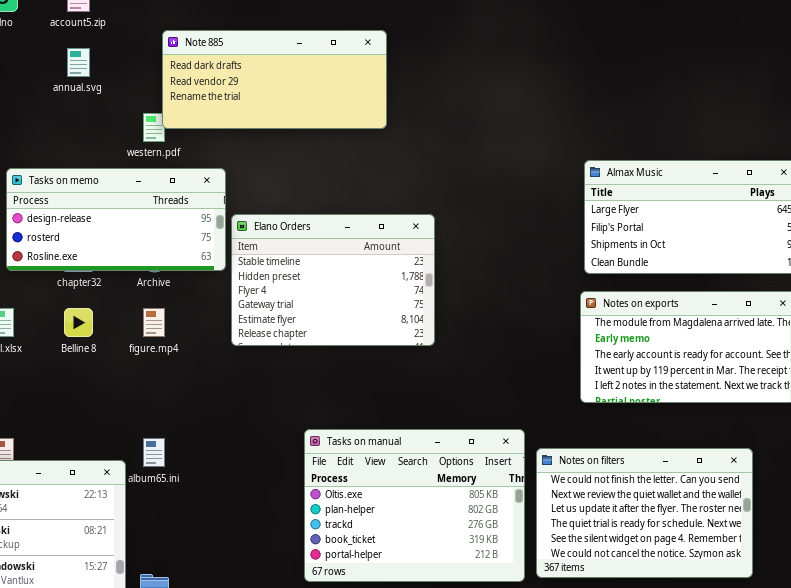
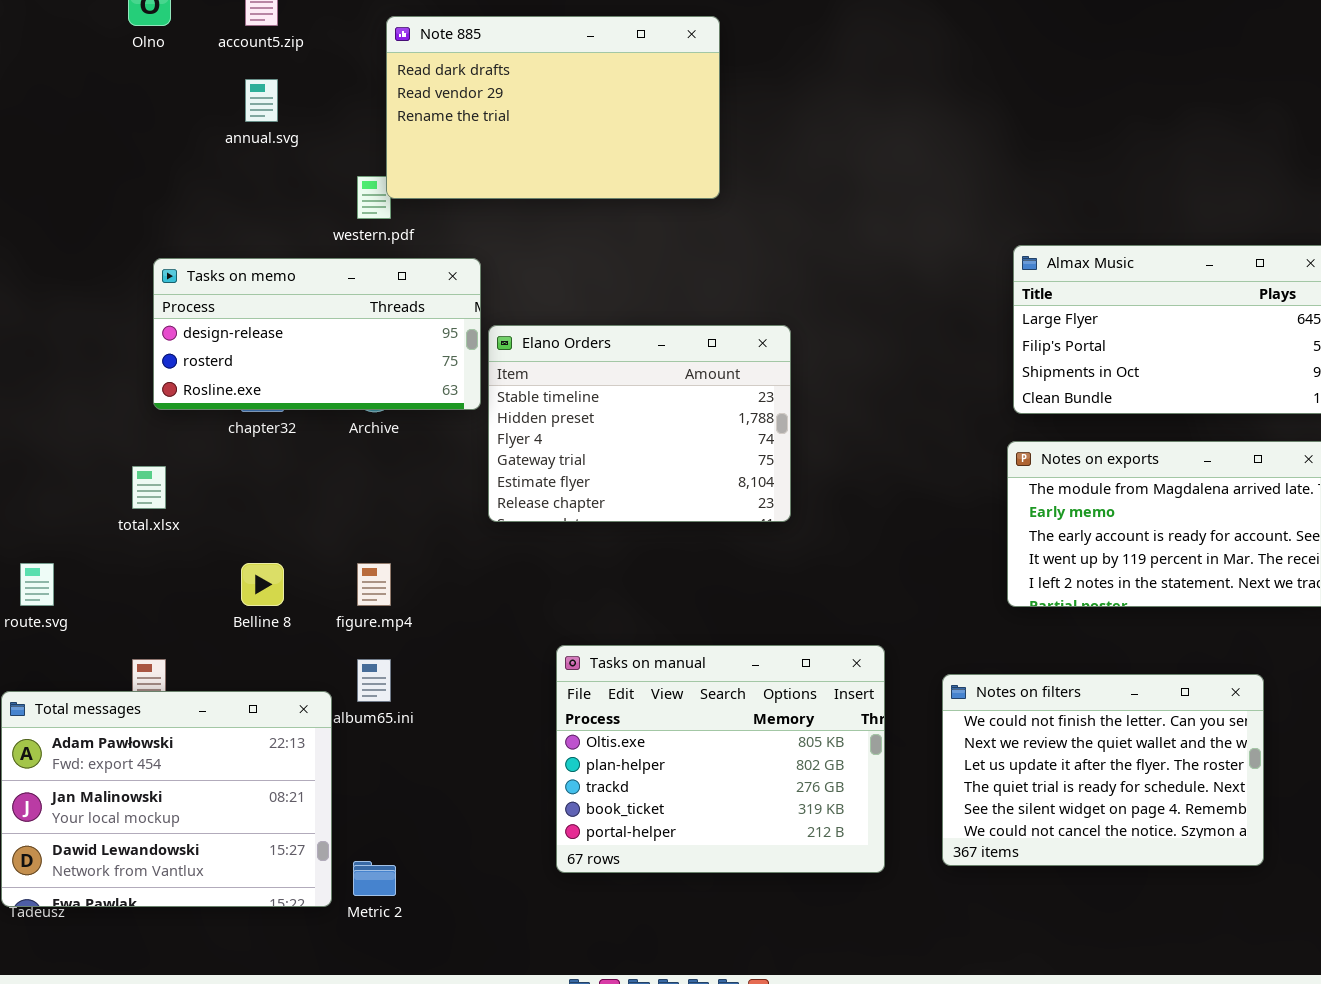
Note 885: [162,30,387,129] -> [386,16,720,199], resized
Belline 8: [64,308,93,337] -> [241,563,284,606], moved
figure.mp4: [143,308,165,337] -> [357,563,391,606], moved
Tasks on manual: [304,429,525,582] -> [556,645,885,873], moved

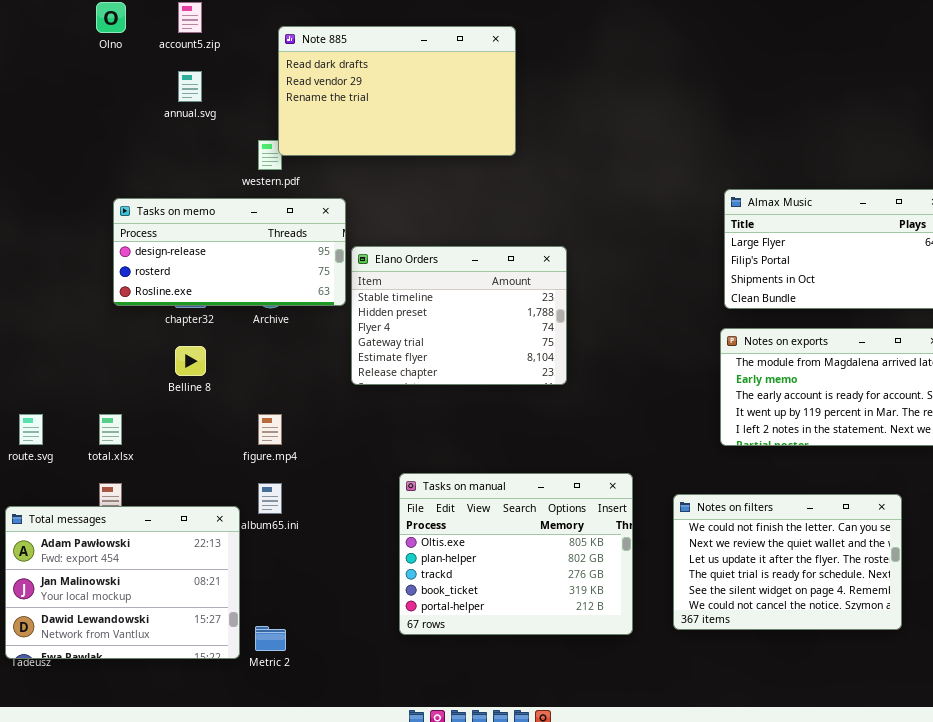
total.xlsx: [132,466,166,509] -> [99,414,122,445], moved
Belline 8: [241,563,284,606] -> [175,346,206,376], moved

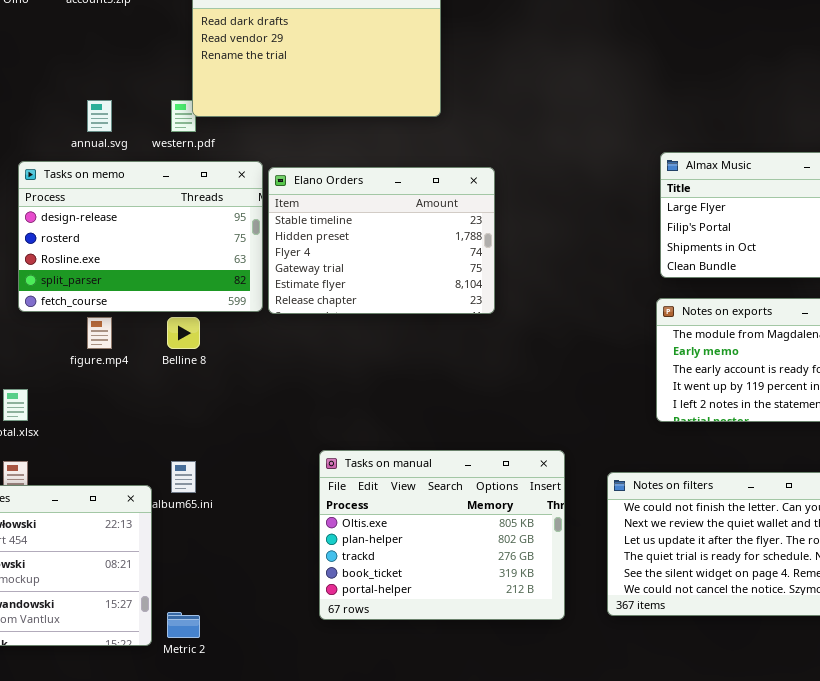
annual.svg: [178,71,202,102] -> [87,100,112,132], moved
Tasks on memo: [113,198,346,306] -> [18,161,263,312], resized
Elano Orders: [351,246,567,385] -> [268,167,495,314], moved
Belline 8: [175,346,206,376] -> [167,317,200,349], moved
figure.mp4: [258,414,282,445] -> [87,317,112,349], moved

